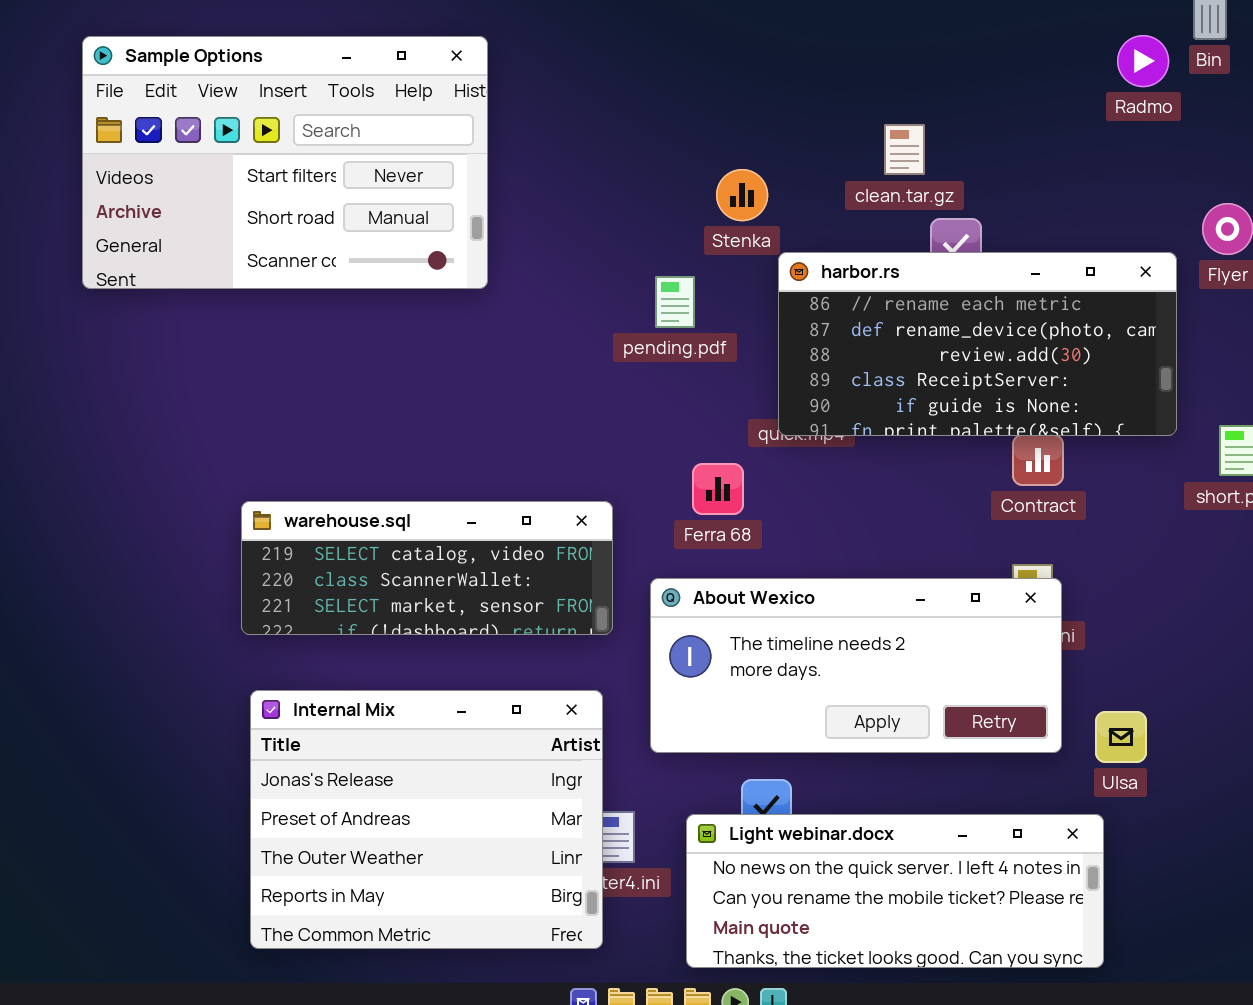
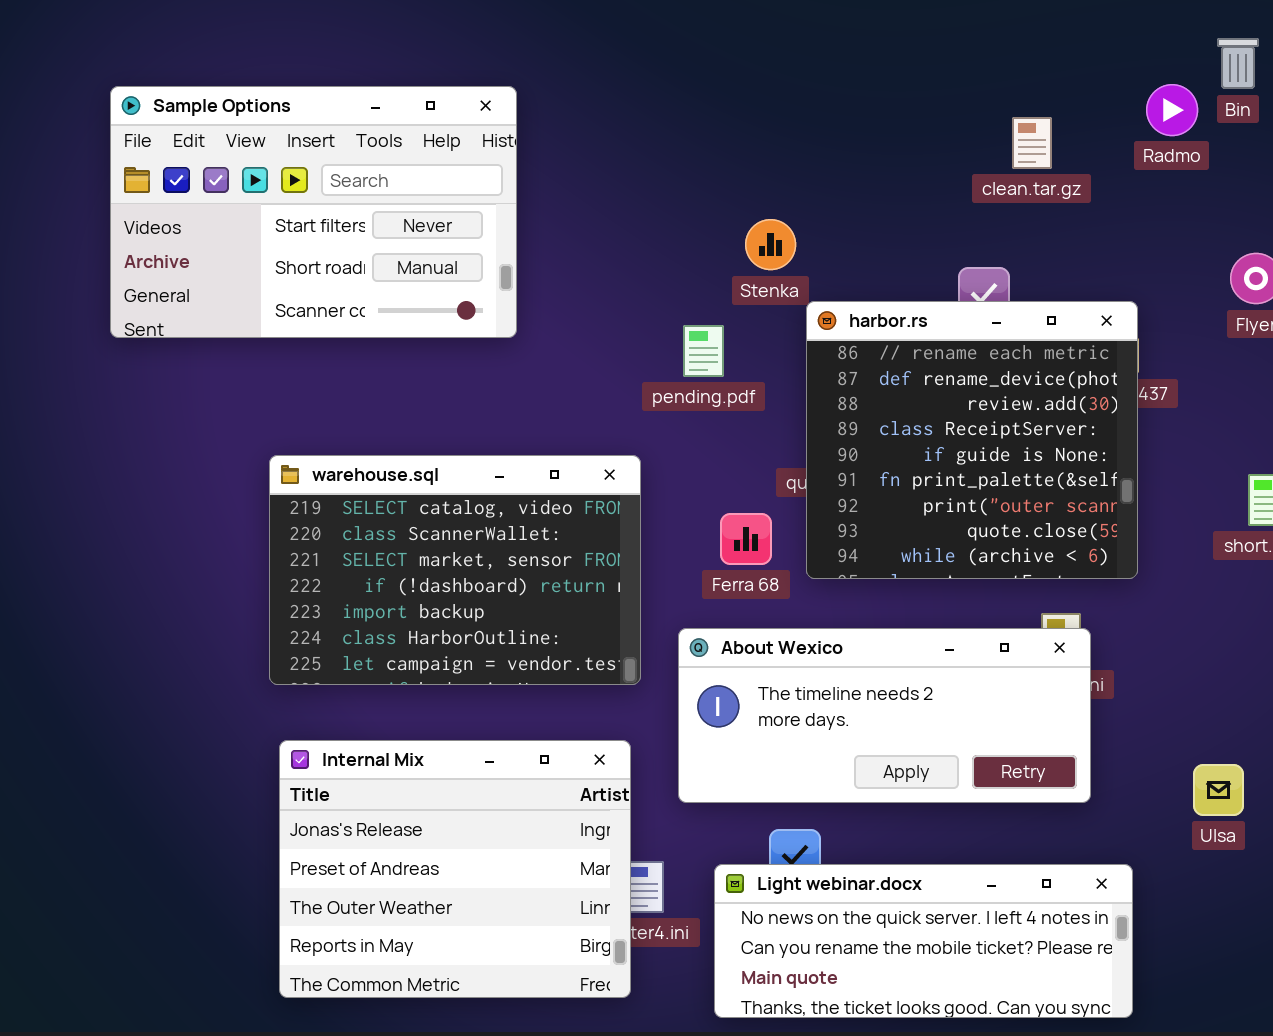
clean.tar.gz: [884,124,925,175] -> [1012,117,1052,169], moved
harbor.rs: [778,252,1177,436] -> [806,301,1138,579], resized
warehouse.sql: [241,501,613,635] -> [269,455,641,685], resized
Ulsa: [1095,711,1147,763] -> [1193,764,1244,816], moved

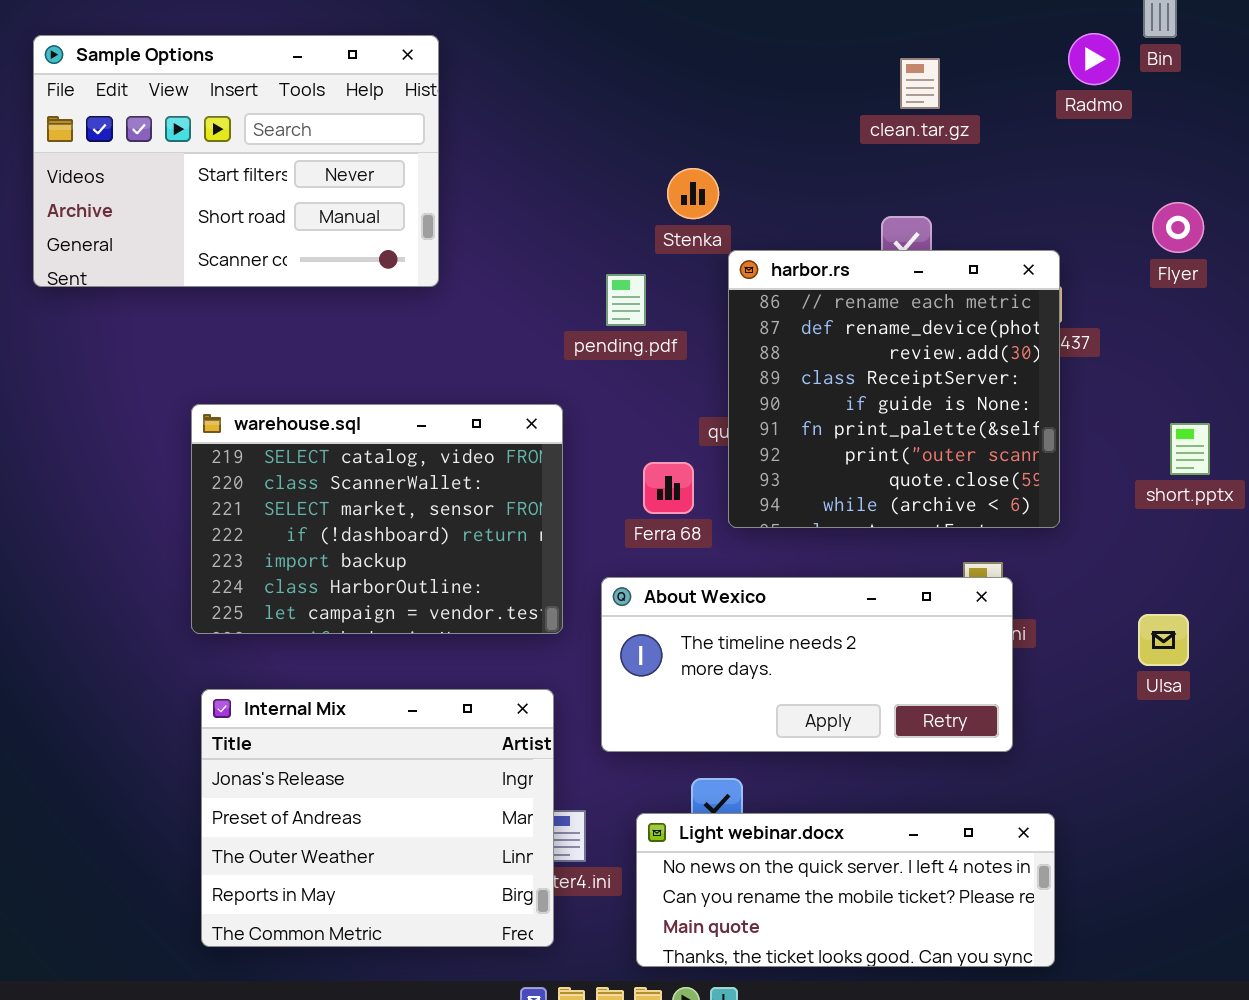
clean.tar.gz: [1012,117,1052,169] -> [900,58,940,109], moved
Ulsa: [1193,764,1244,816] -> [1138,614,1189,666], moved

